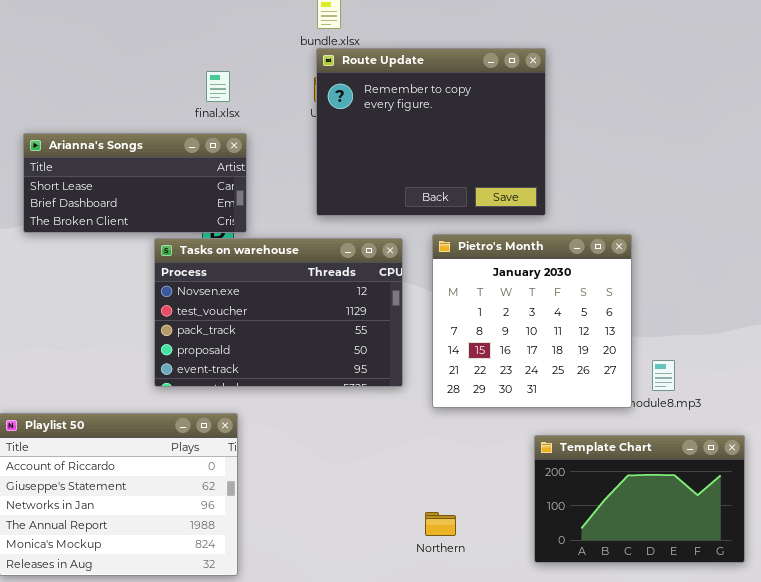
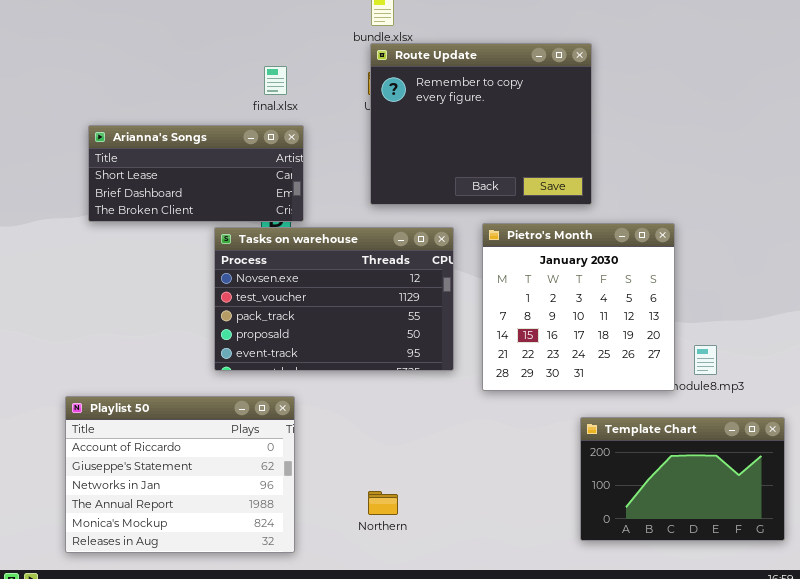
Northern: [425,512,456,536] -> [368,491,398,515], moved

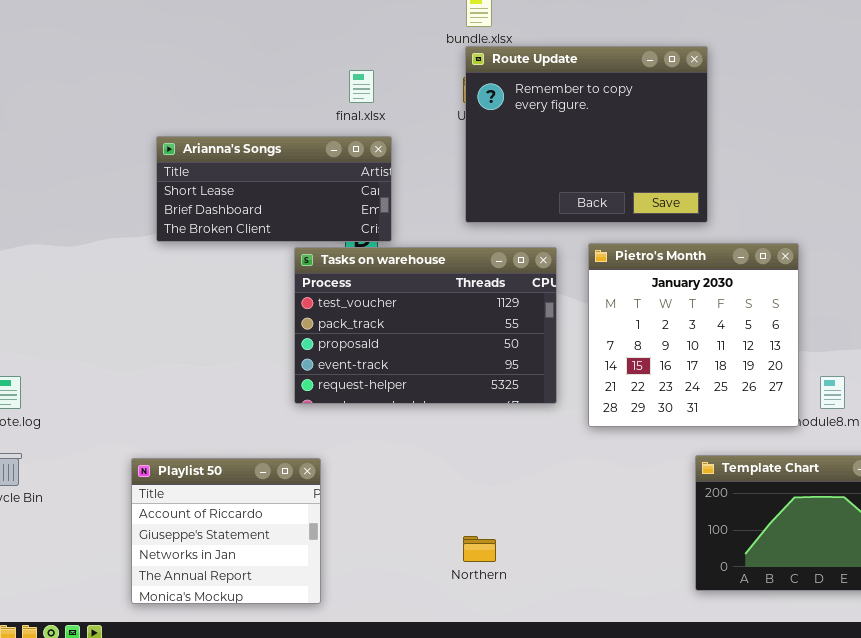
Tasks on warehouse: [214,227,454,371] -> [294,247,557,404], scrolled down 1 row
Playlist 50: [65,396,295,553] -> [131,458,321,604], resized

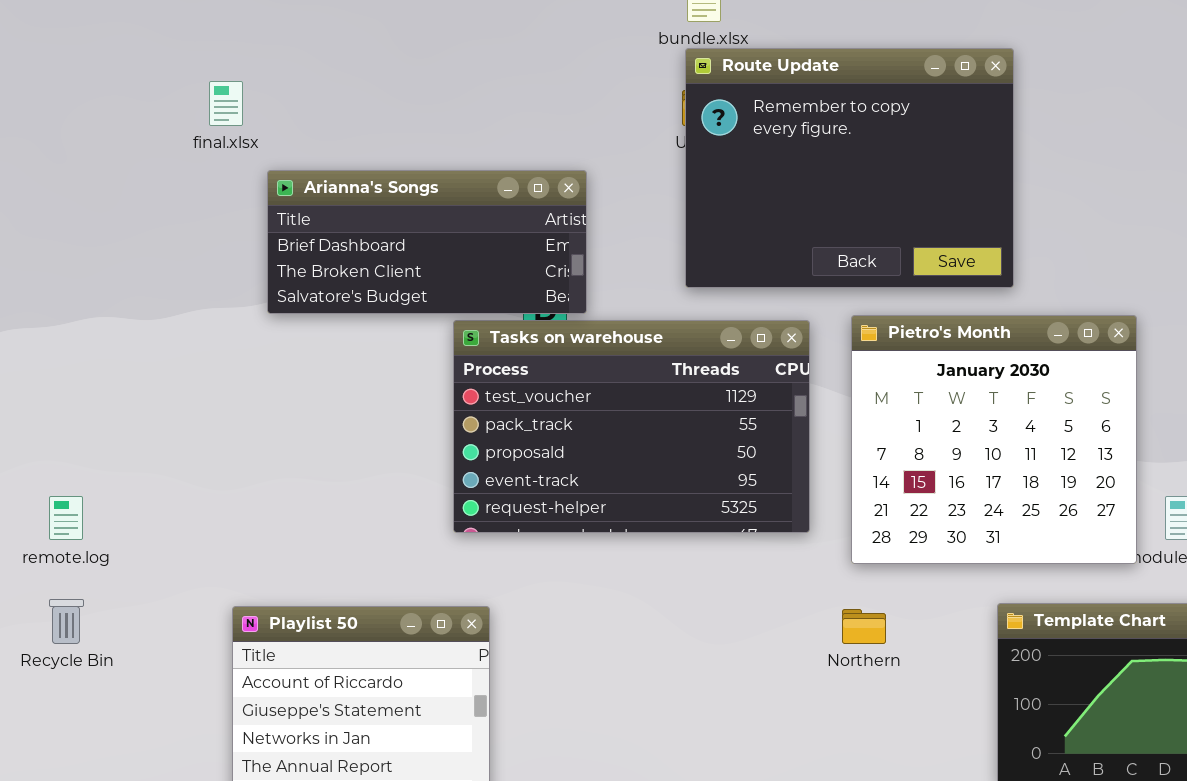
final.xlsx: [349,70,374,103] -> [209,81,243,126], moved
Arianna's Songs: [156,136,392,242] -> [267,170,587,314], scrolled down 1 row
Northern: [463,536,496,562] -> [842,609,886,644], moved

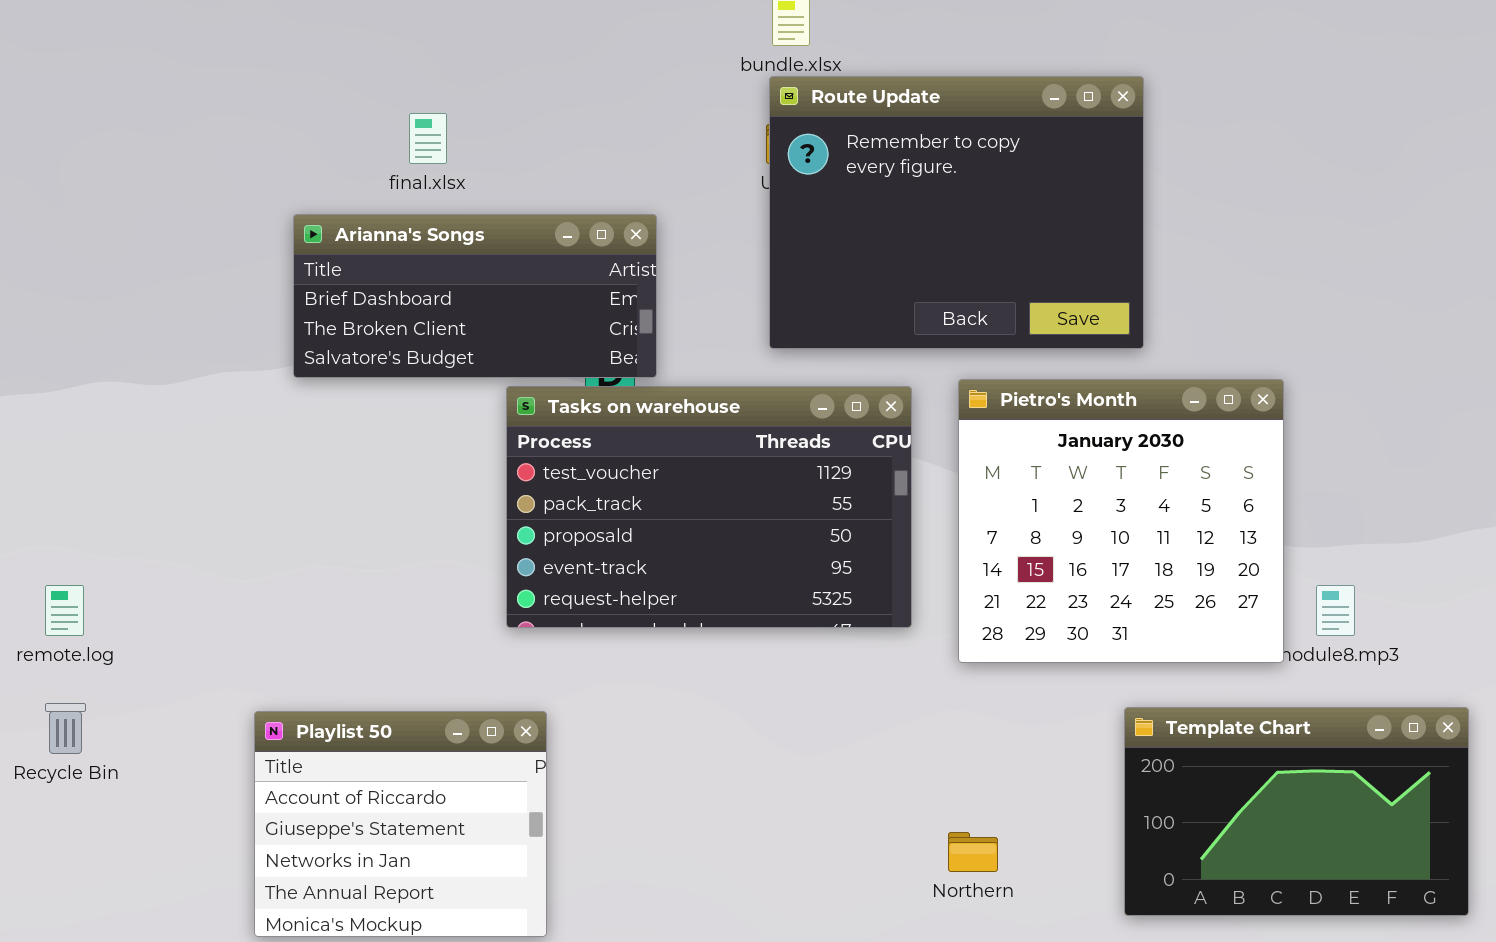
final.xlsx: [209,81,243,126] -> [409,113,447,164], moved
Northern: [842,609,886,644] -> [948,832,998,872], moved

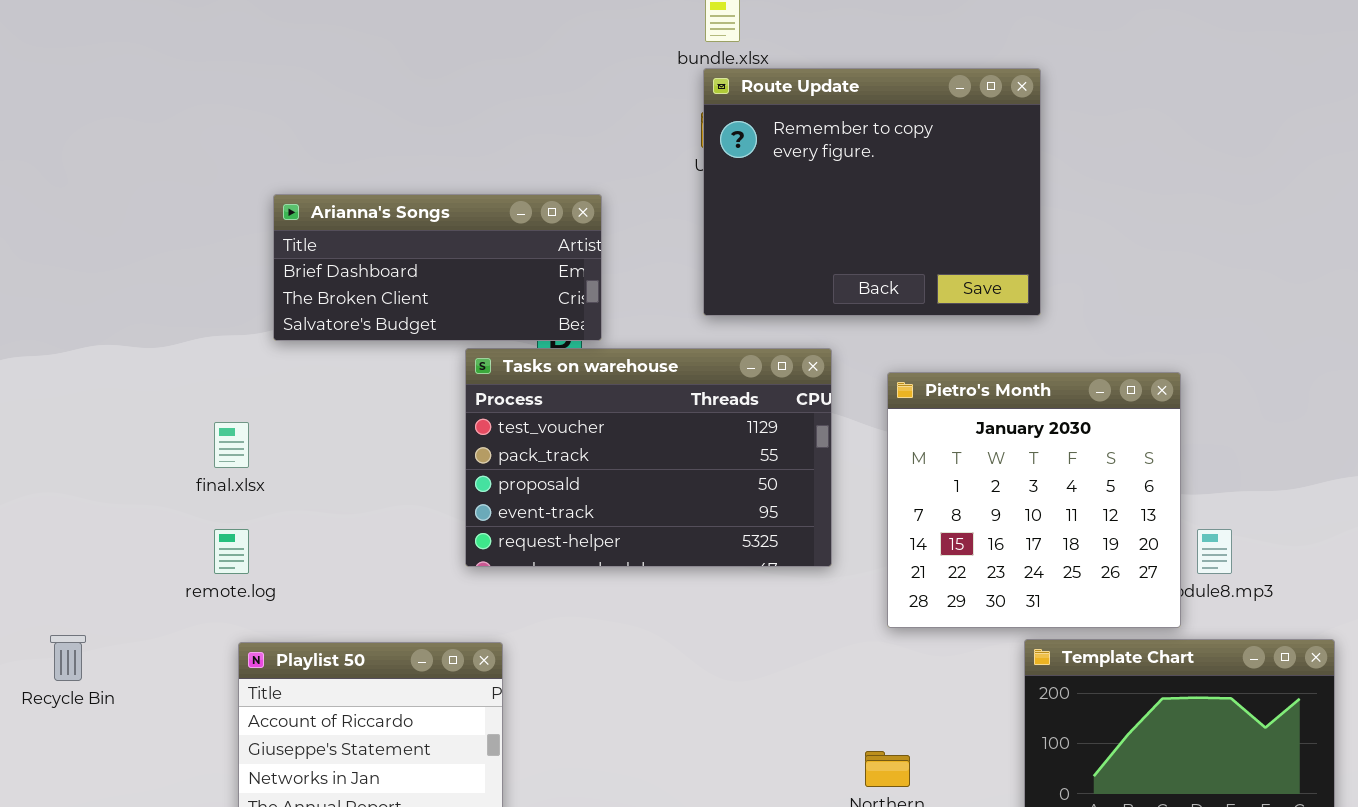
final.xlsx: [409,113,447,164] -> [214,422,249,468], moved
Pietro's Month: [958,379,1284,663] -> [887,372,1181,628], moved
remote.log: [45,585,84,636] -> [214,529,249,574], moved

